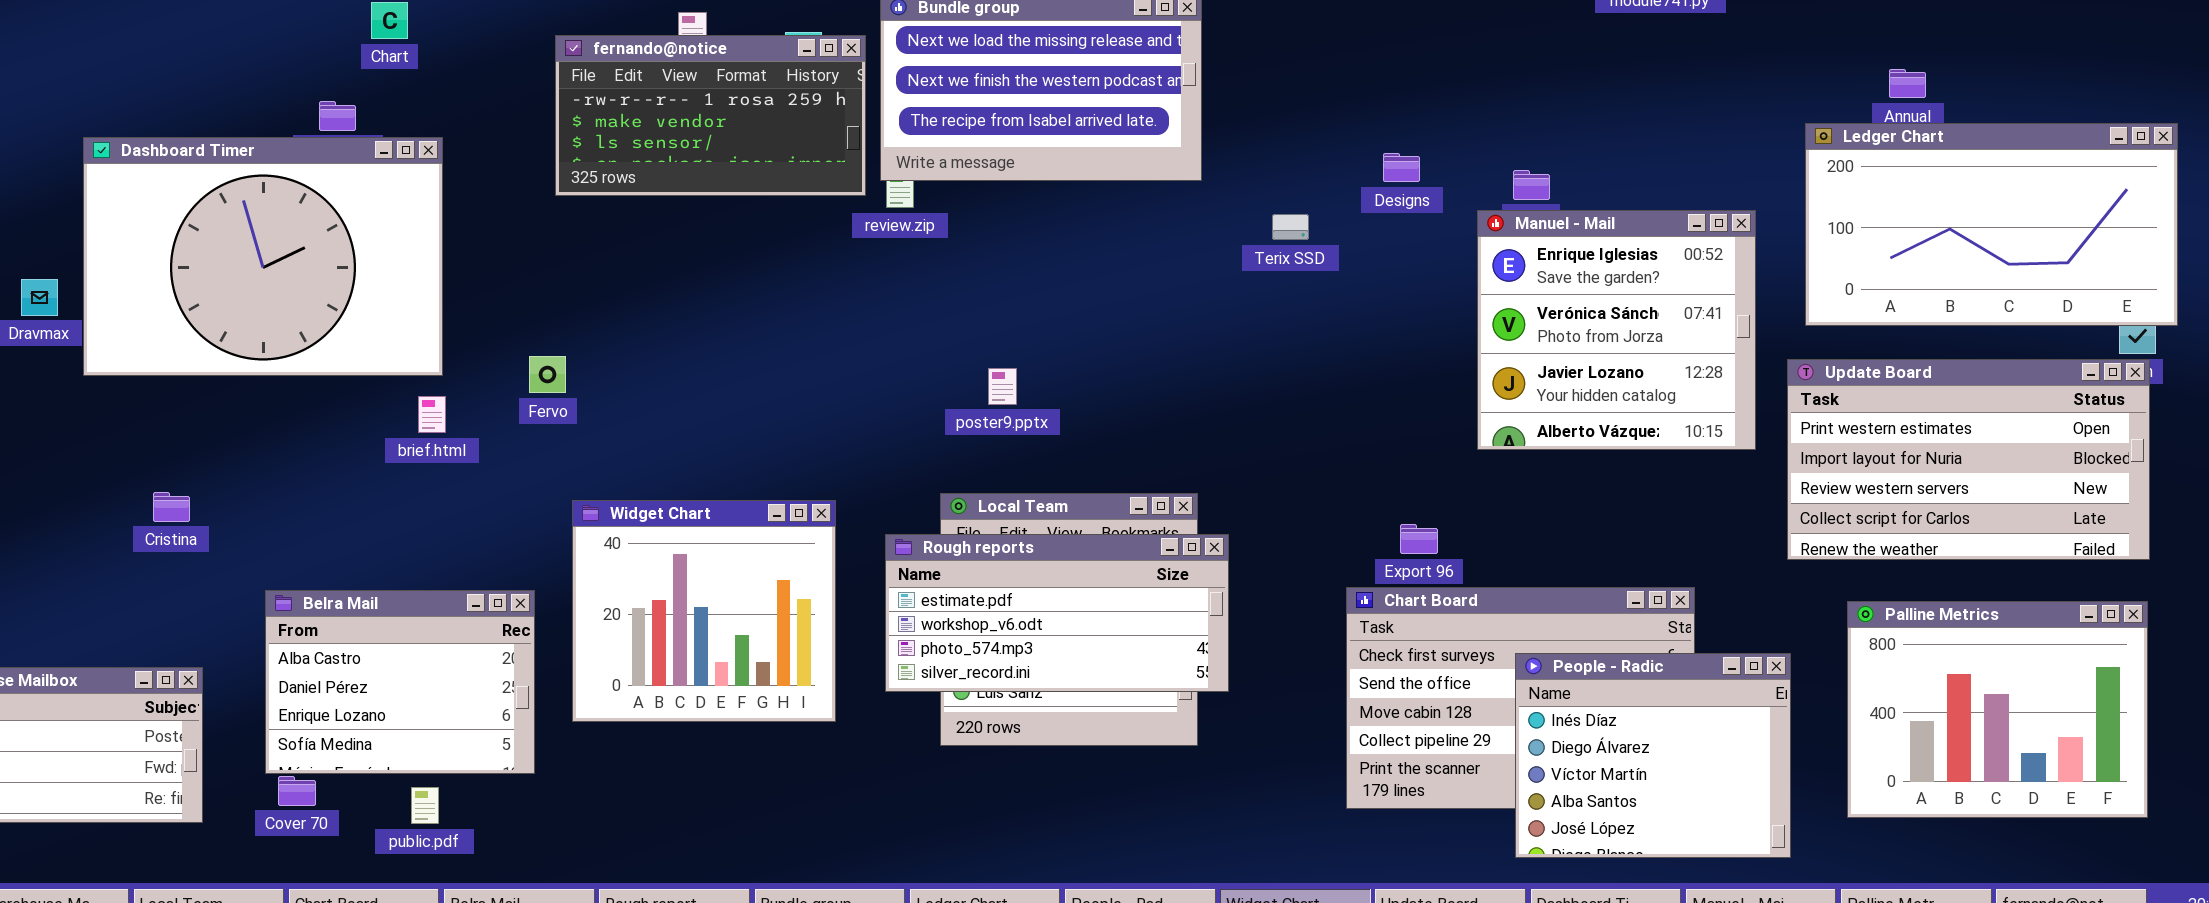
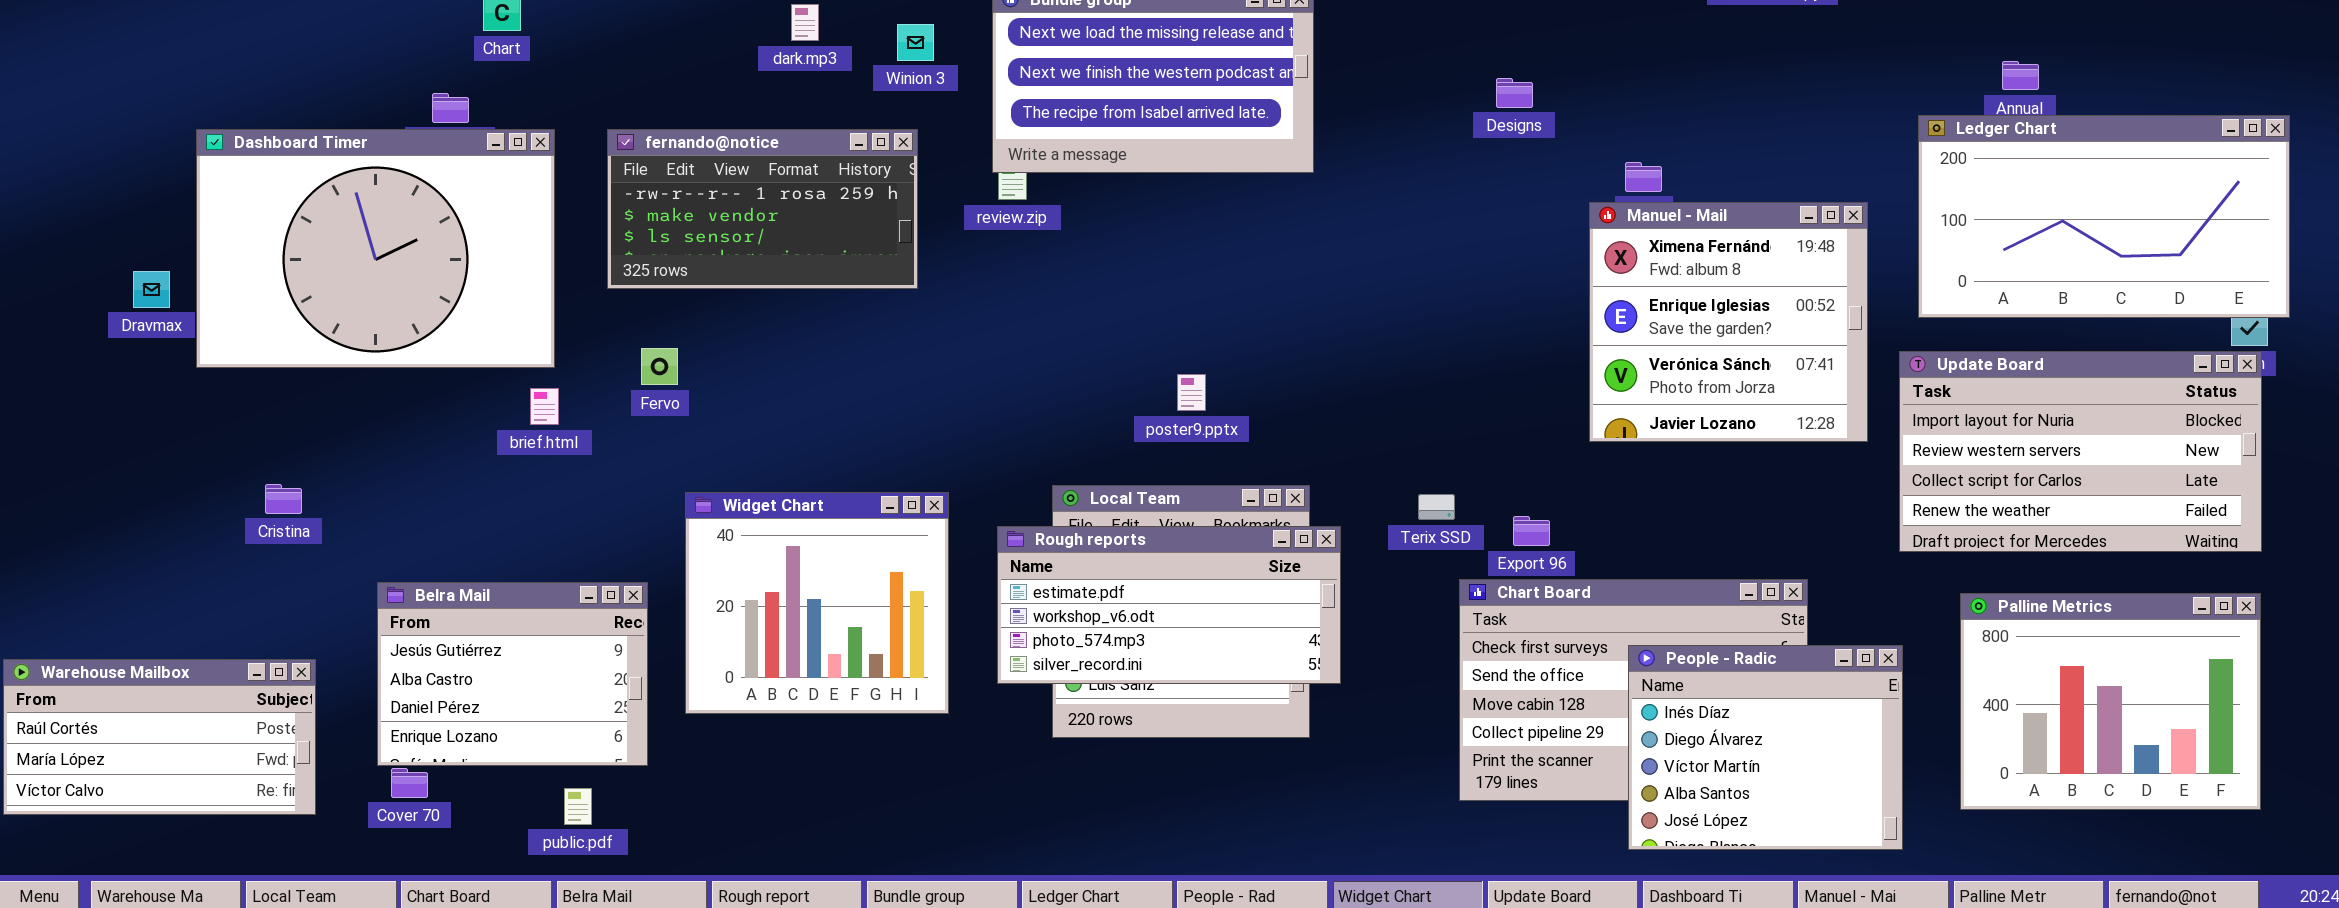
fernando@notice: [555,35,866,196] -> [607,129,918,289], moved
Designs: [1383,153,1420,182] -> [1496,78,1533,108], moved
Manuel - Mail: [1477,210,1756,450] -> [1589,202,1868,442], scrolled up 1 row
Terix SSD: [1272,214,1309,240] -> [1418,494,1455,520], moved
Update Board: [1787,359,2150,560] -> [1899,351,2262,552], scrolled down 1 row
poster9.pptx: [988,368,1017,405] -> [1177,374,1206,411], moved
Belra Mail: [265,590,535,774] -> [377,582,648,766], scrolled up 1 row
public.pdf: [411,787,439,824] -> [564,788,592,825], moved

